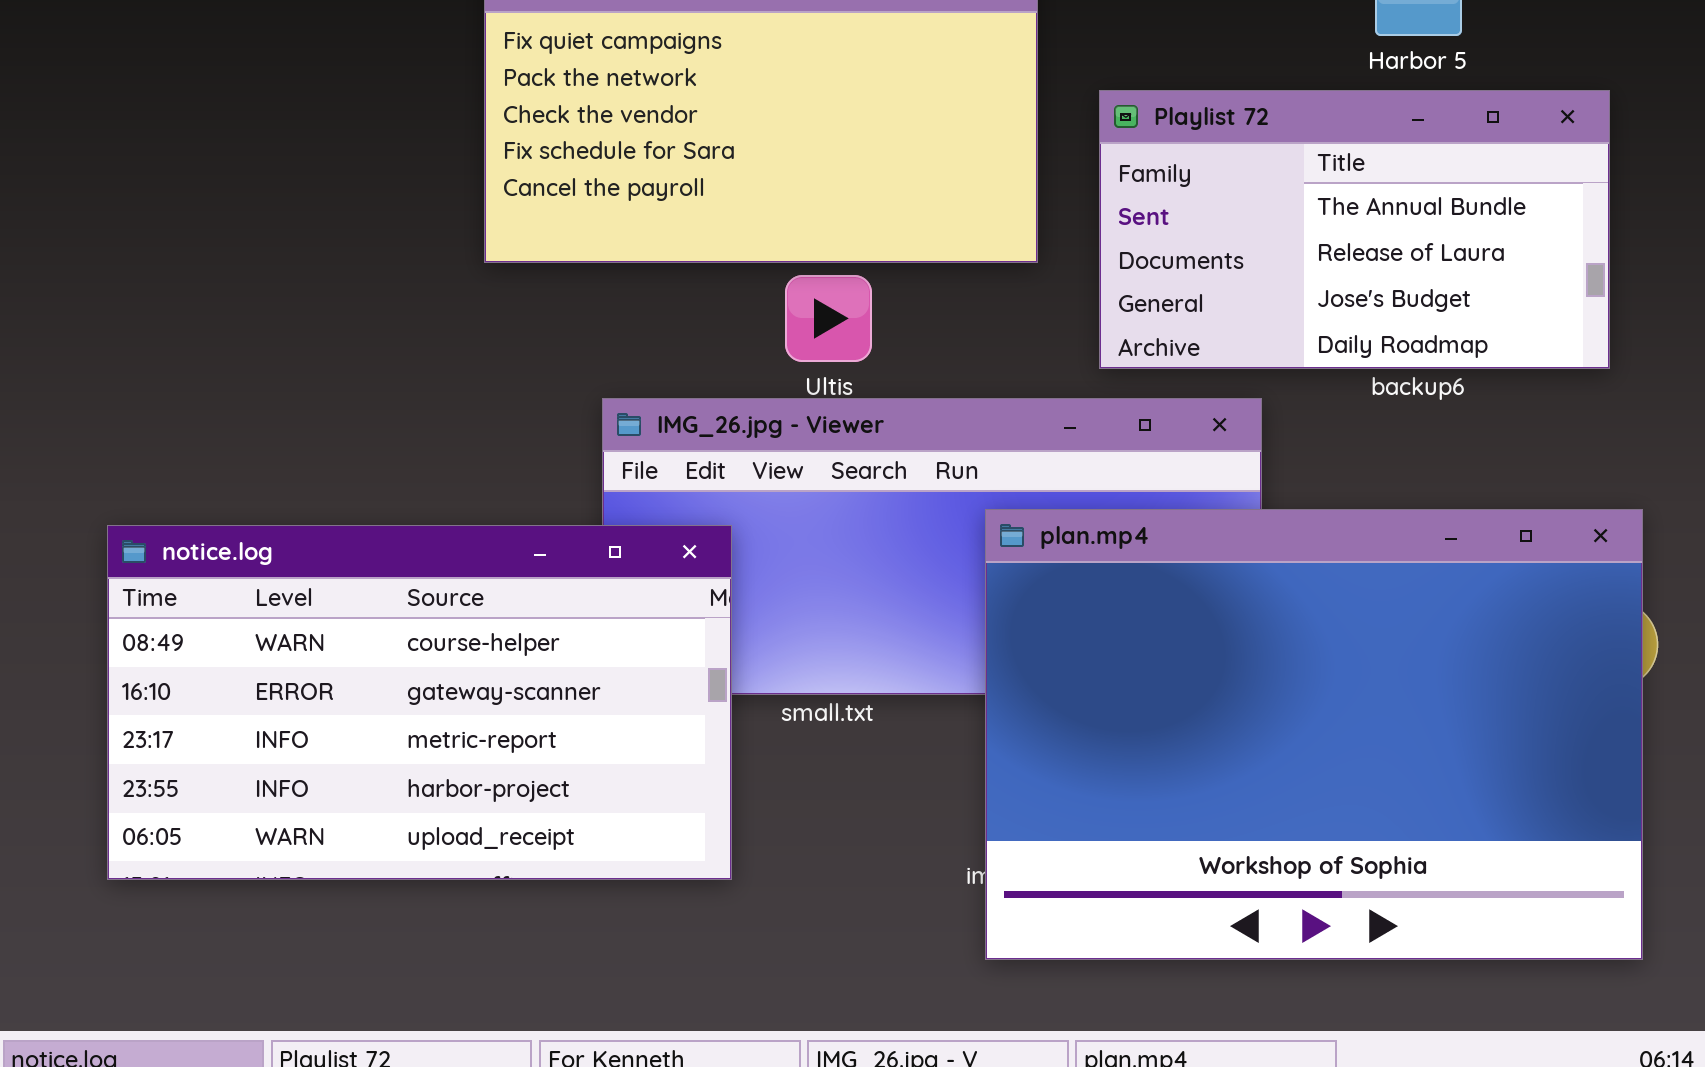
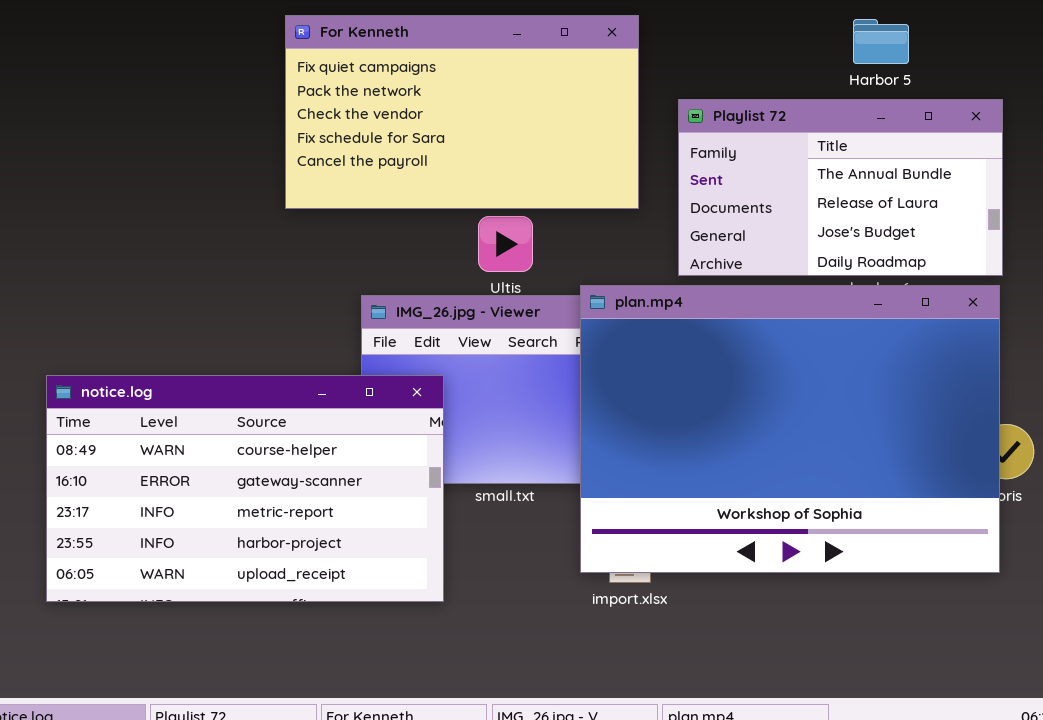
plan.mp4: [985,509,1643,960] -> [580,285,1000,573], moved

